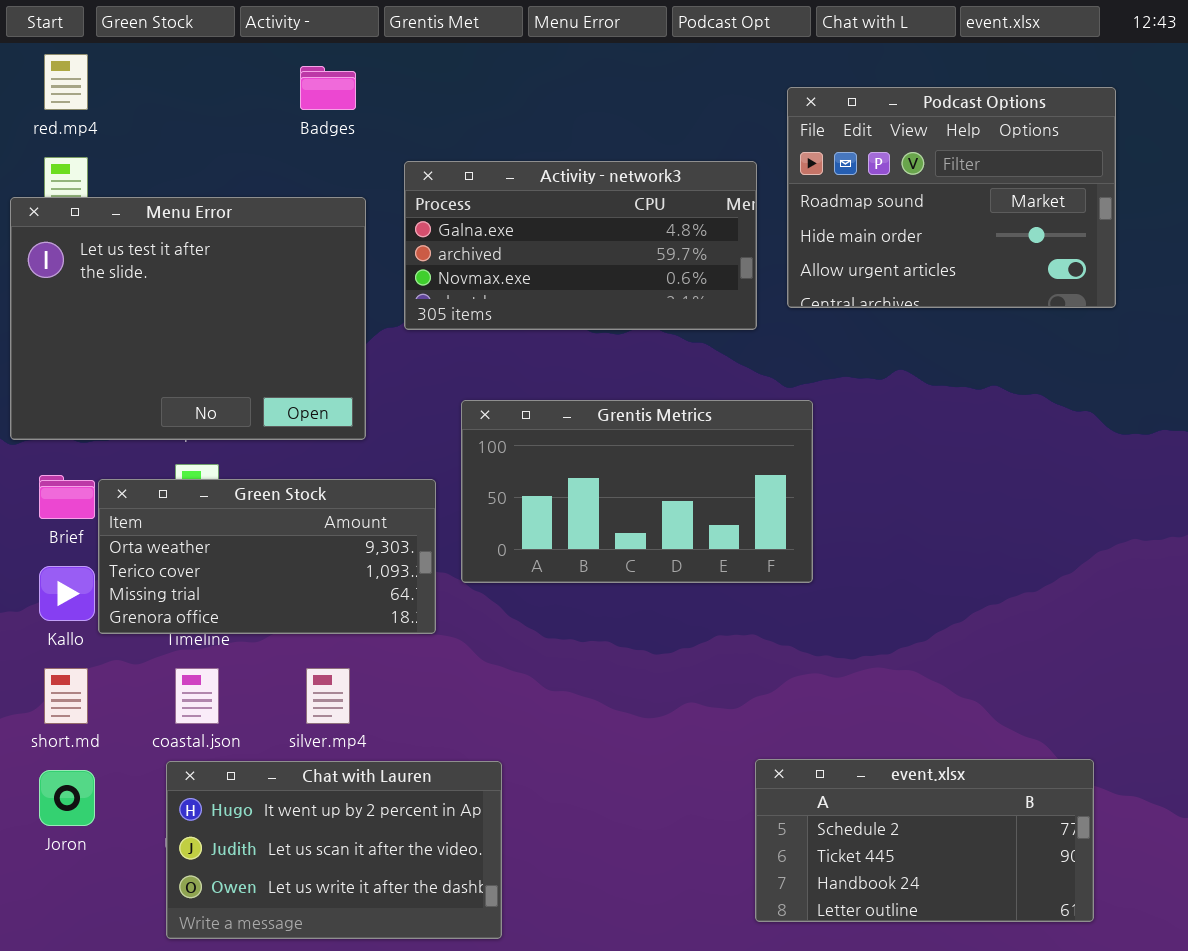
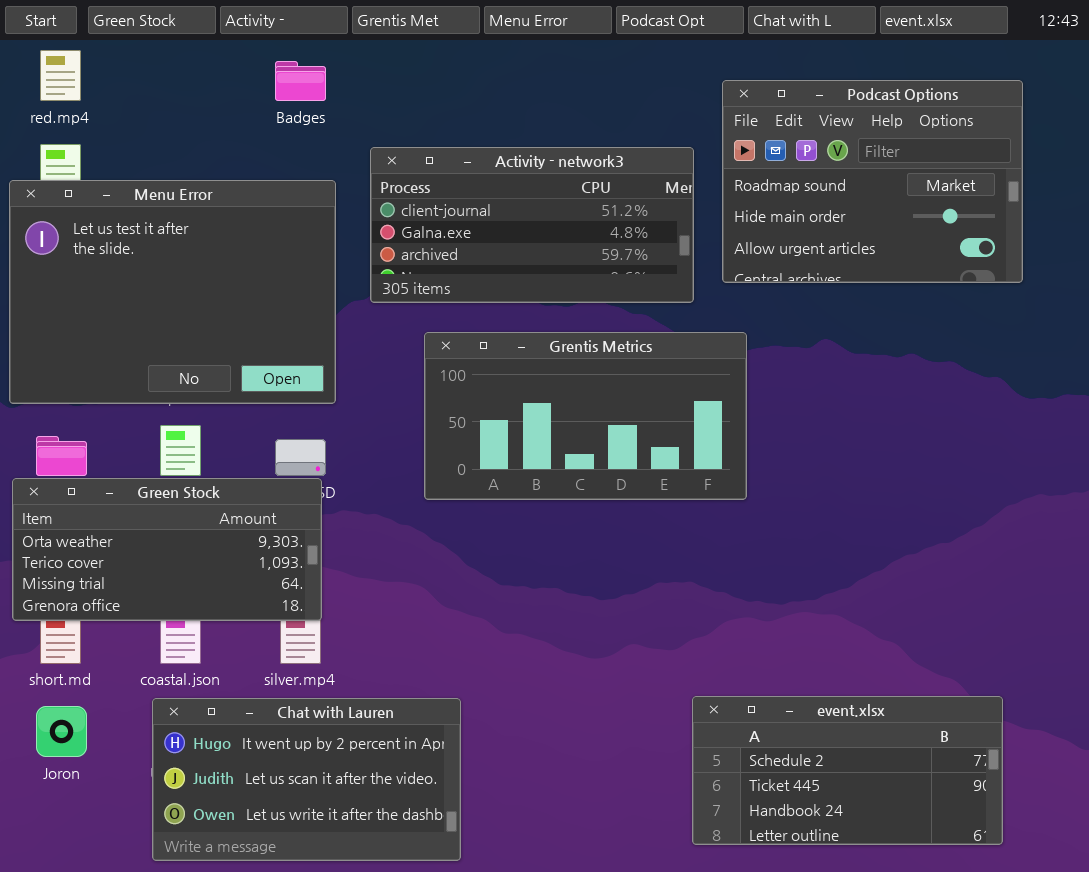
Activity - network3: [404,161,757,330] -> [370,147,694,303], scrolled up 1 row
Grentis Metrics: [461,400,813,583] -> [424,332,747,500], moved
Green Stock: [98,479,436,634] -> [12,478,322,621], moved

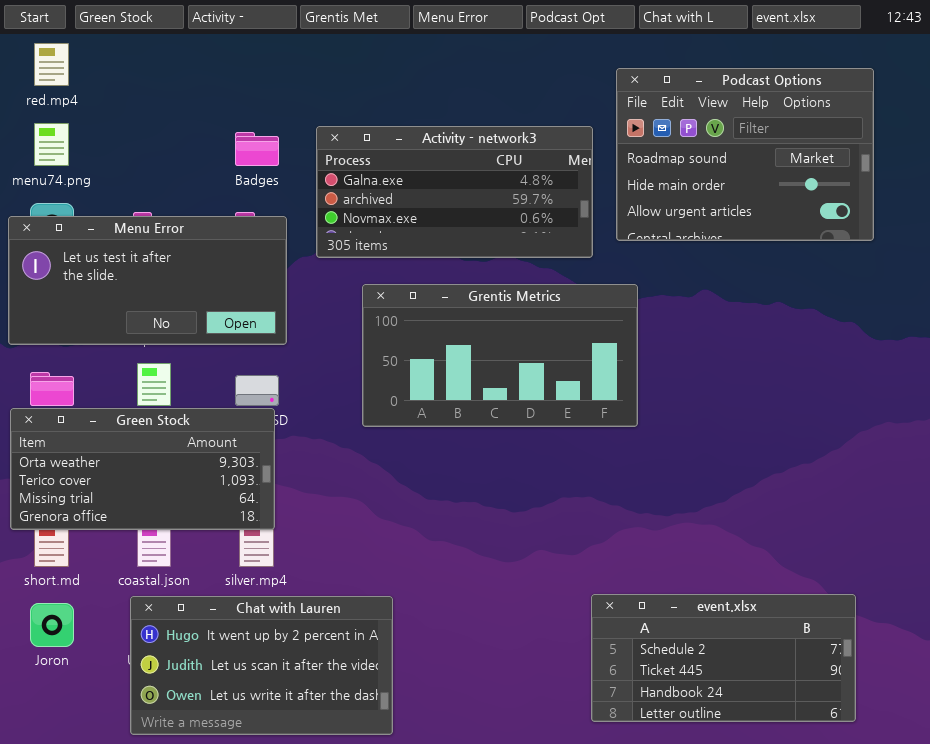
Badges: [275,61,326,101] -> [235,132,279,166], moved
Activity - network3: [370,147,694,303] -> [316,126,593,258], scrolled down 1 row
Menu Error: [9,180,336,404] -> [8,216,287,345], resized

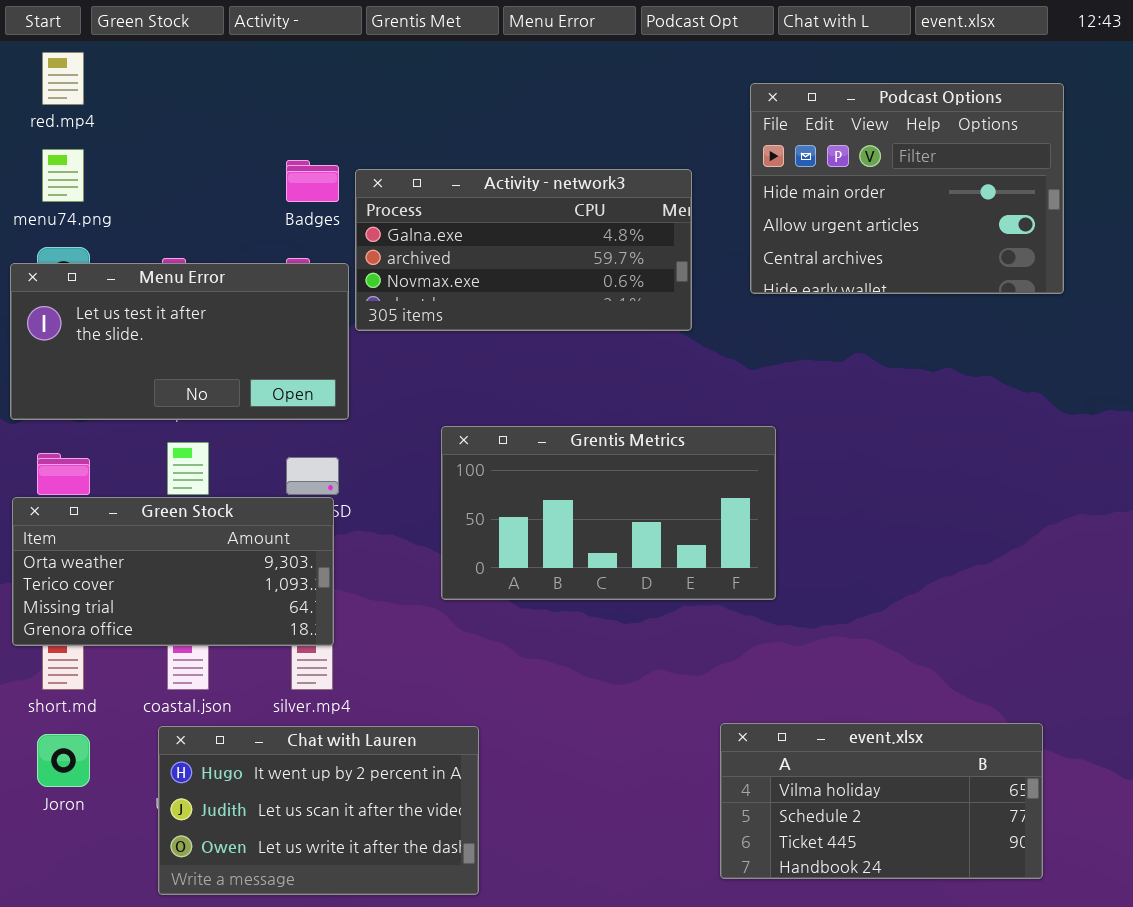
Podcast Options: [616,68,874,241] -> [750,83,1064,294], scrolled down 1 row
Activity - network3: [316,126,593,258] -> [355,169,692,331], moved
Grentis Metrics: [362,284,638,427] -> [441,426,776,600], moved
event.xlsx: [591,594,856,722] -> [720,723,1043,879], scrolled up 1 row

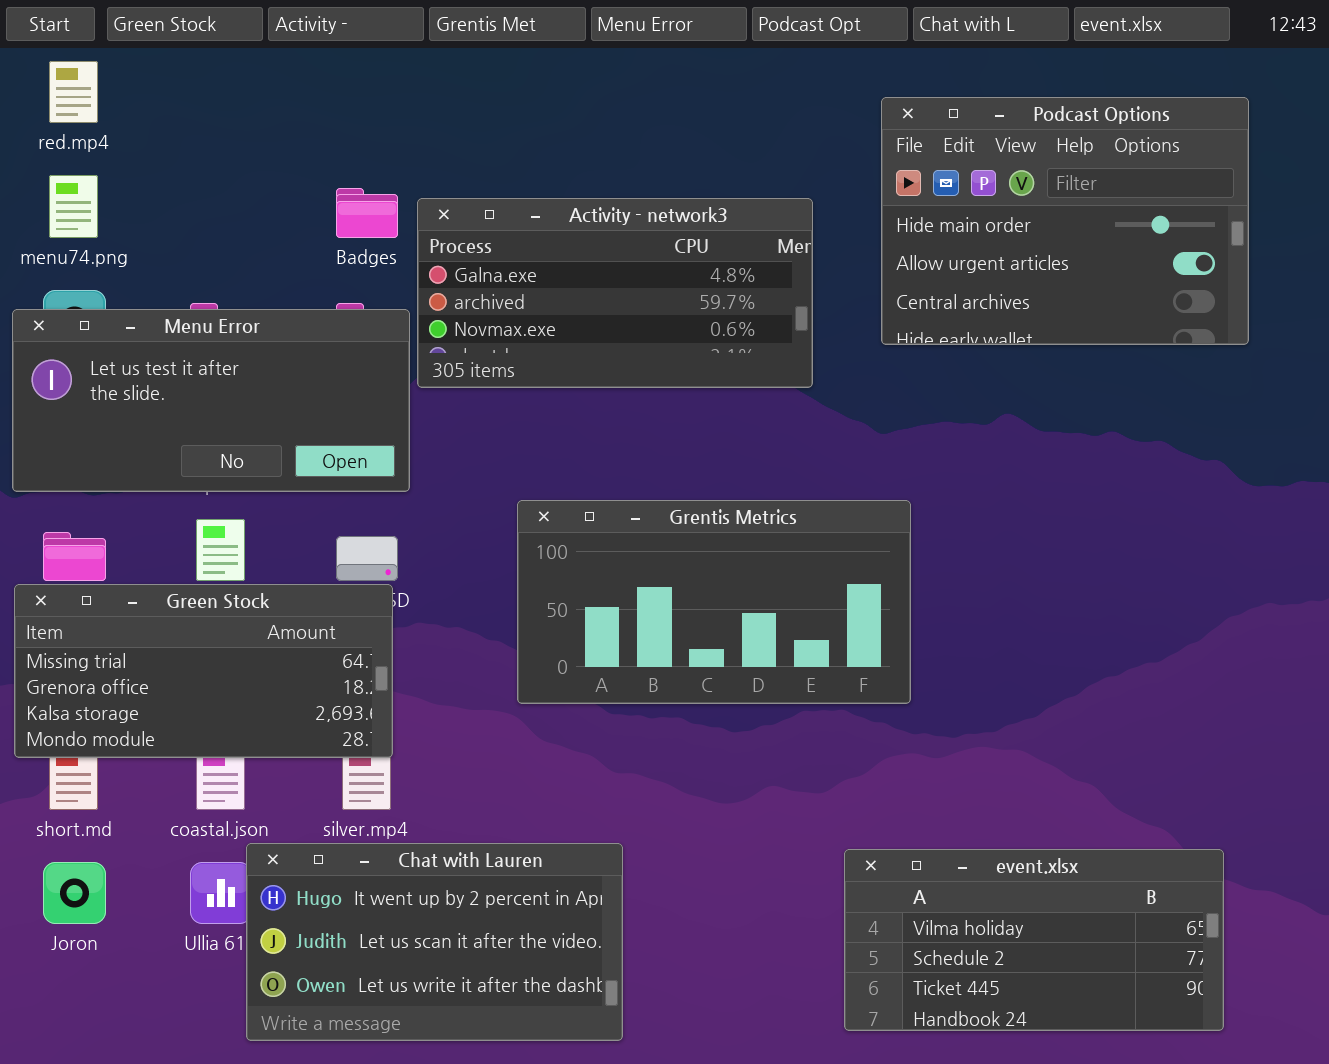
Green Stock: [12,497,334,646] -> [14,584,393,758], scrolled down 2 rows
Chat with Lauren: [158,726,479,895] -> [246,843,623,1041], moved

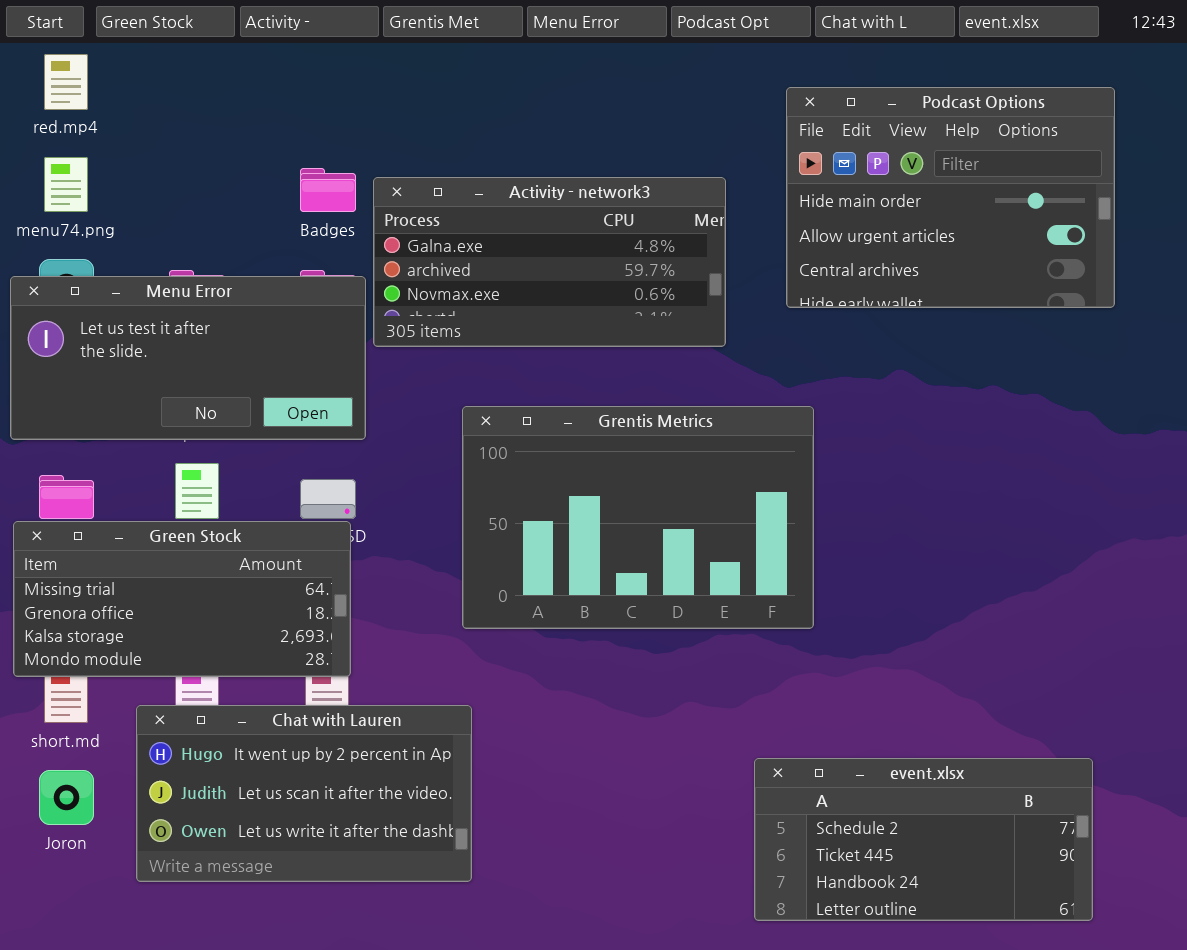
Grentis Metrics: [517,500,911,704] -> [462,406,814,629], resized
Chat with Lauren: [246,843,623,1041] -> [136,705,472,882], moved
event.xlsx: [844,849,1224,1031] -> [754,758,1093,921], scrolled down 1 row

